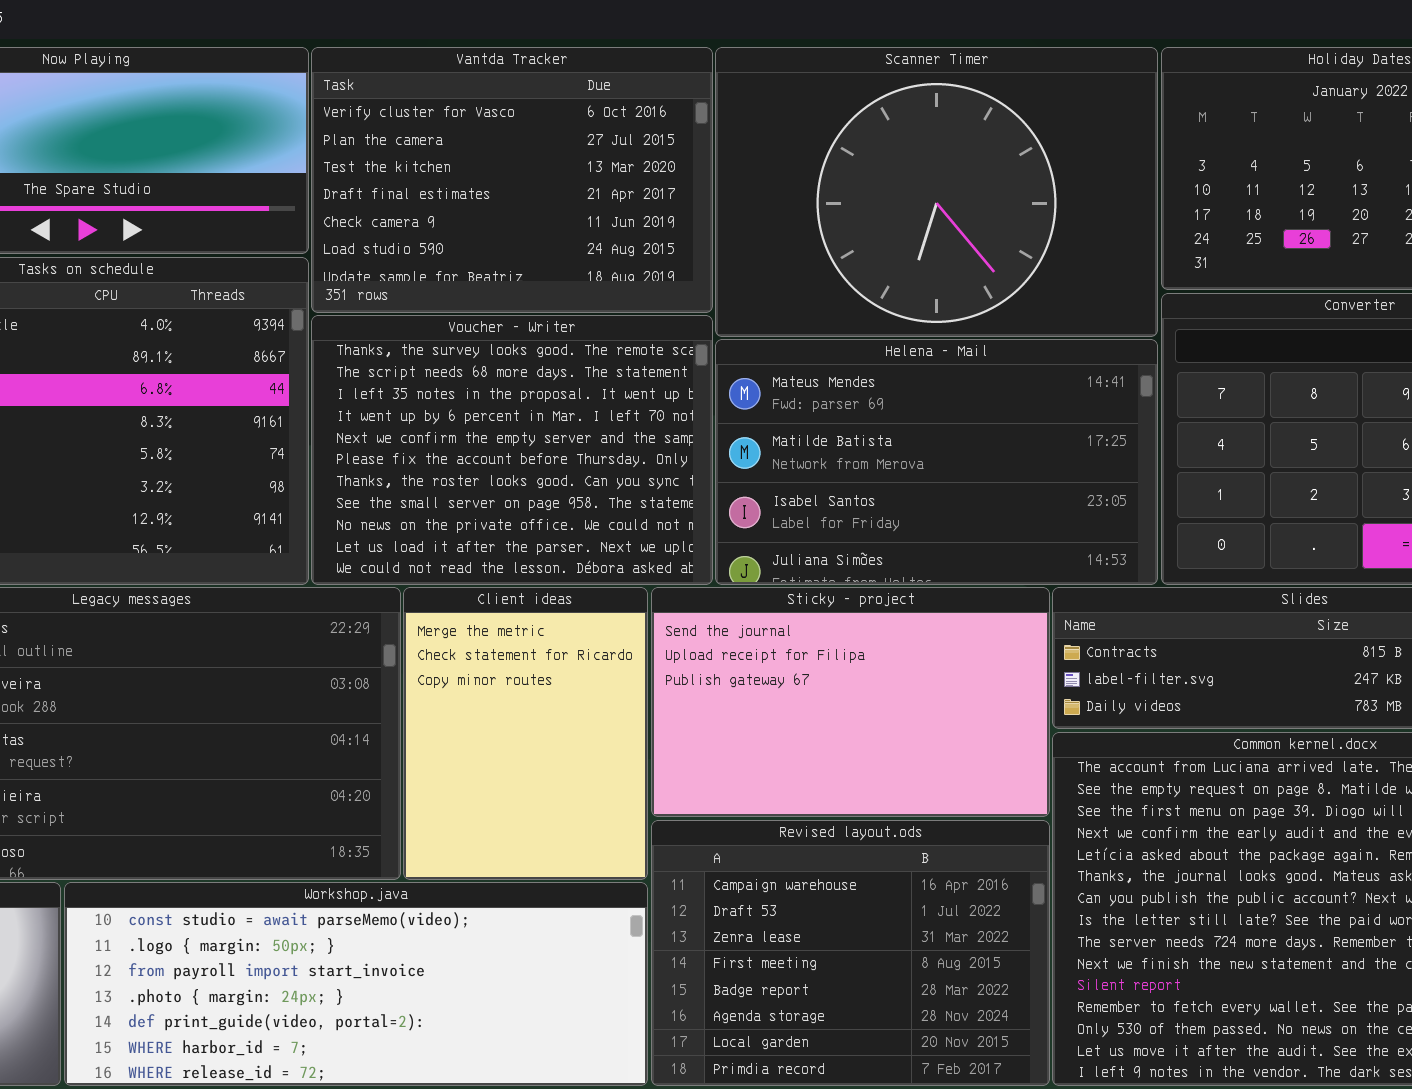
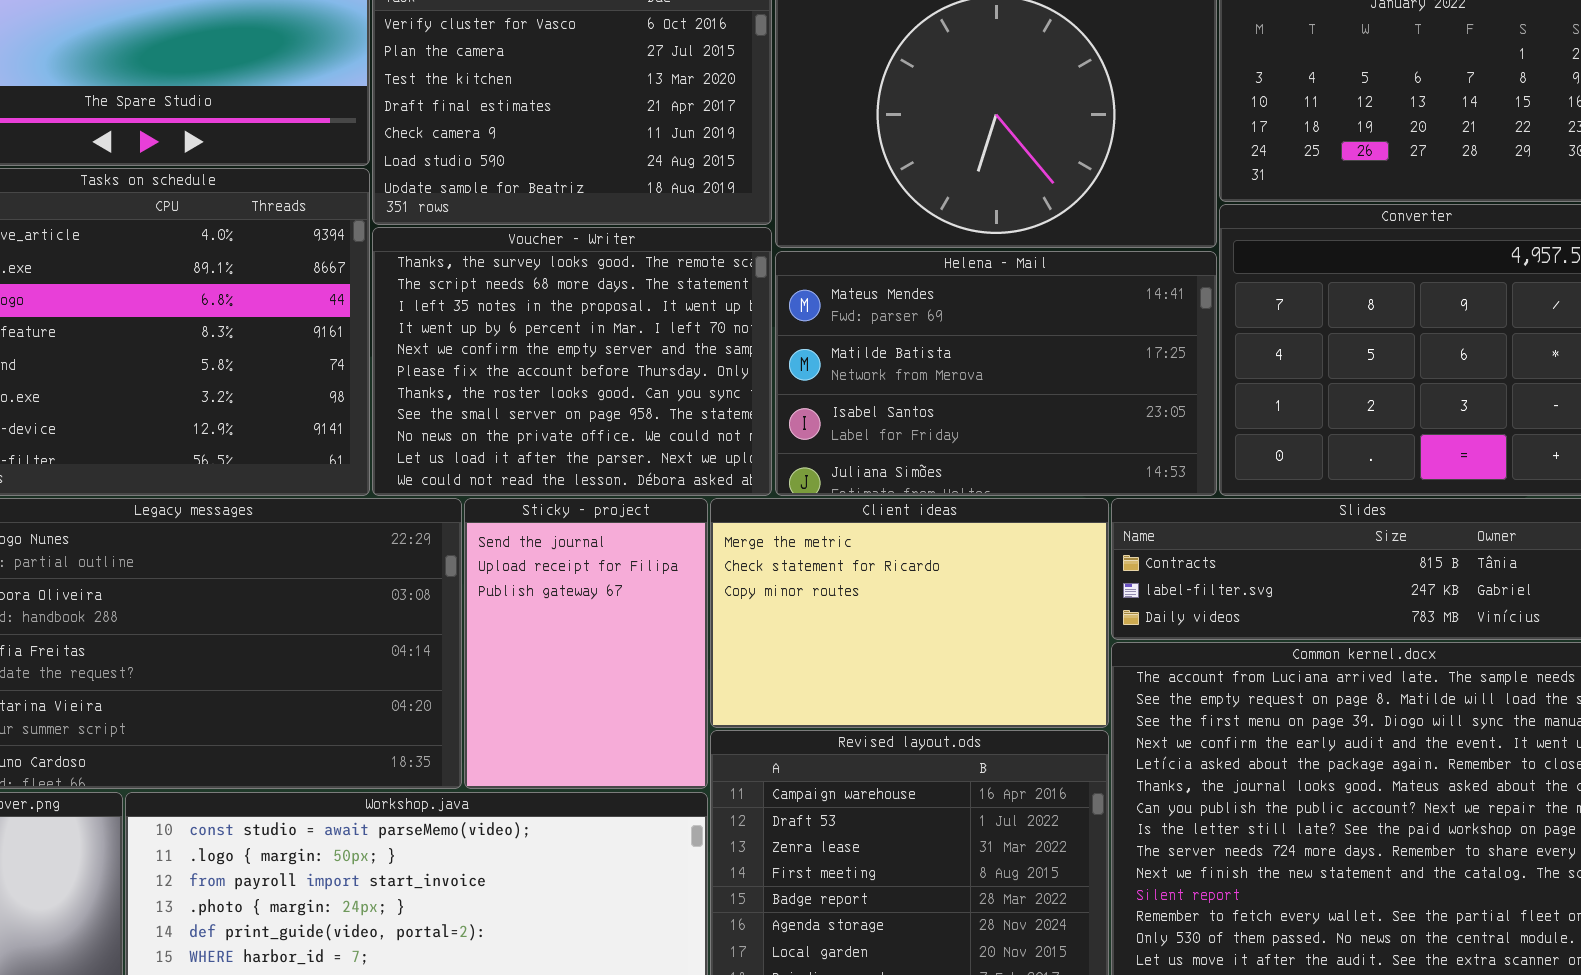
Client ideas: [403,587,648,880] -> [710,498,1109,728], moved, resized
Sticky - project: [651,587,1050,817] -> [464,498,708,789], moved, resized

